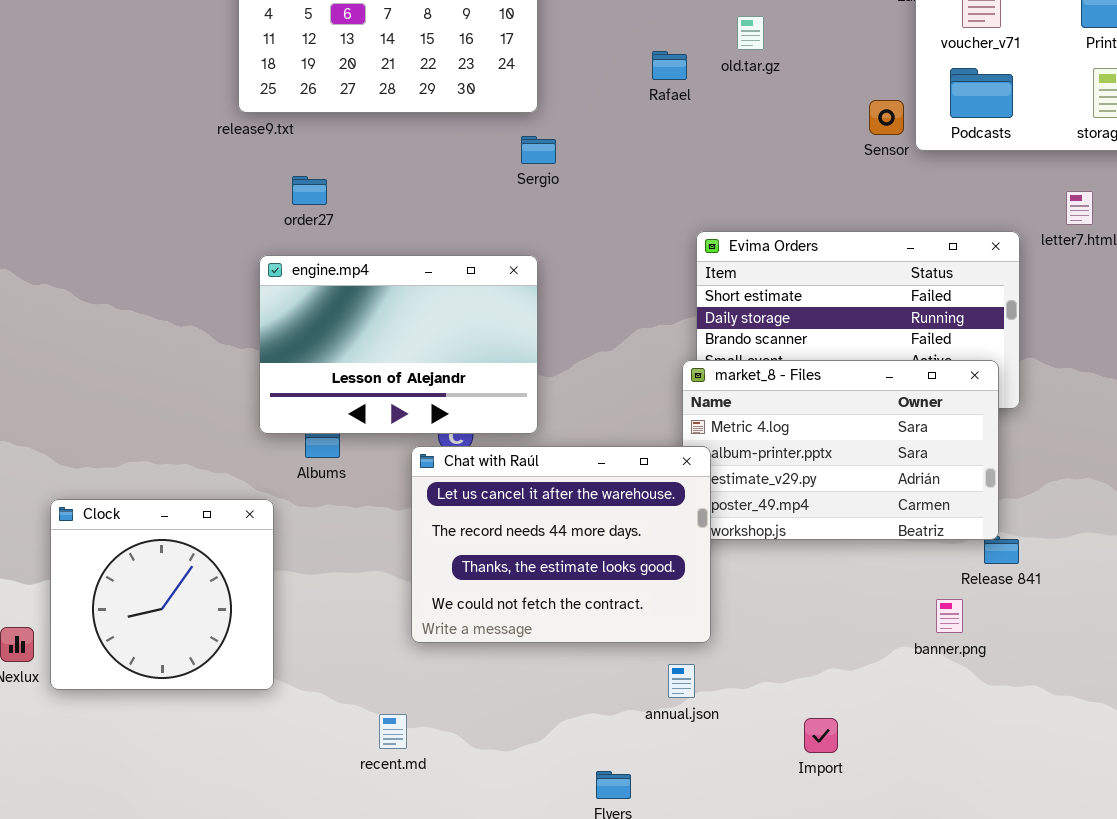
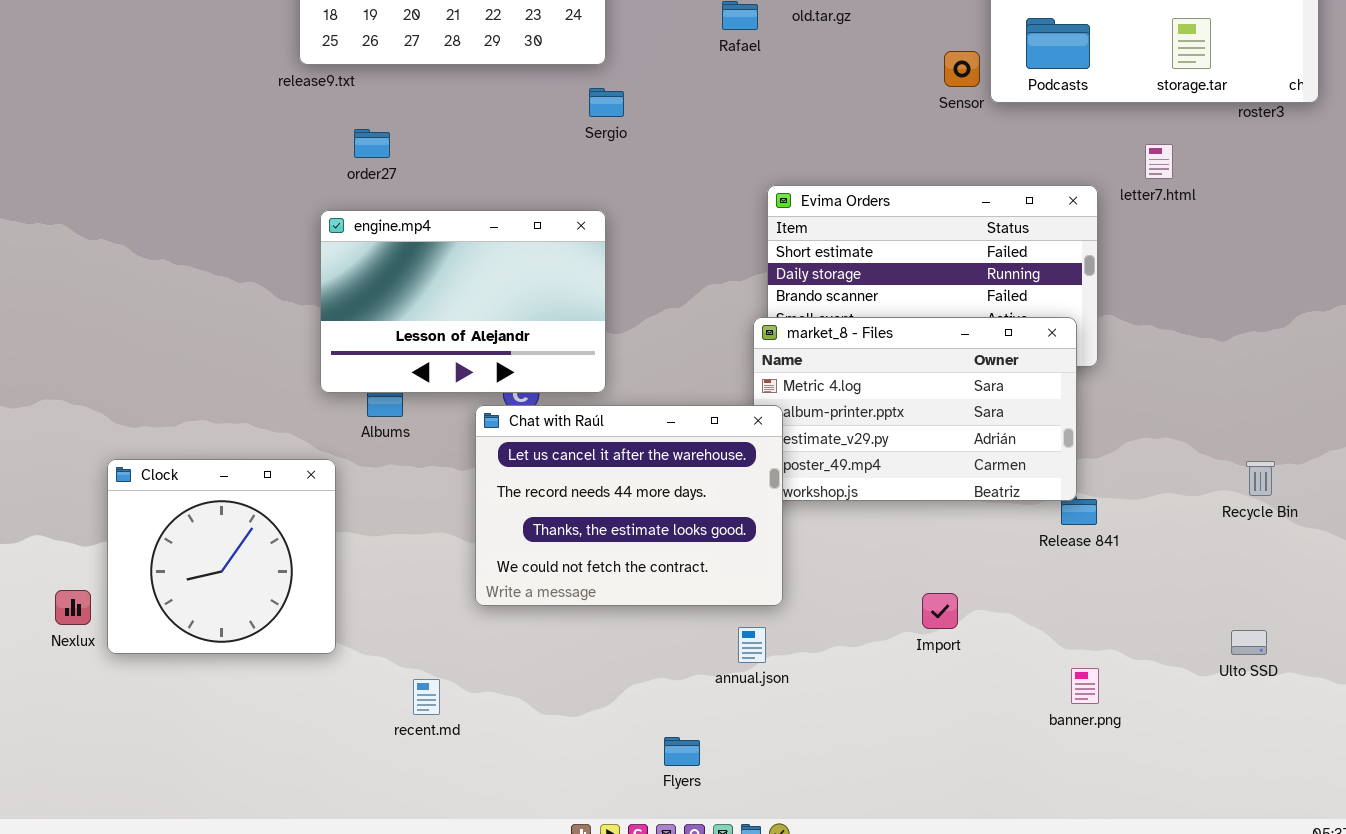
banner.png: [936,599,963,633] -> [1071,668,1099,704], moved
recent.md: [379,714,407,749] -> [413,679,440,715], moved
Import: [804,718,838,753] -> [922,593,958,629], moved

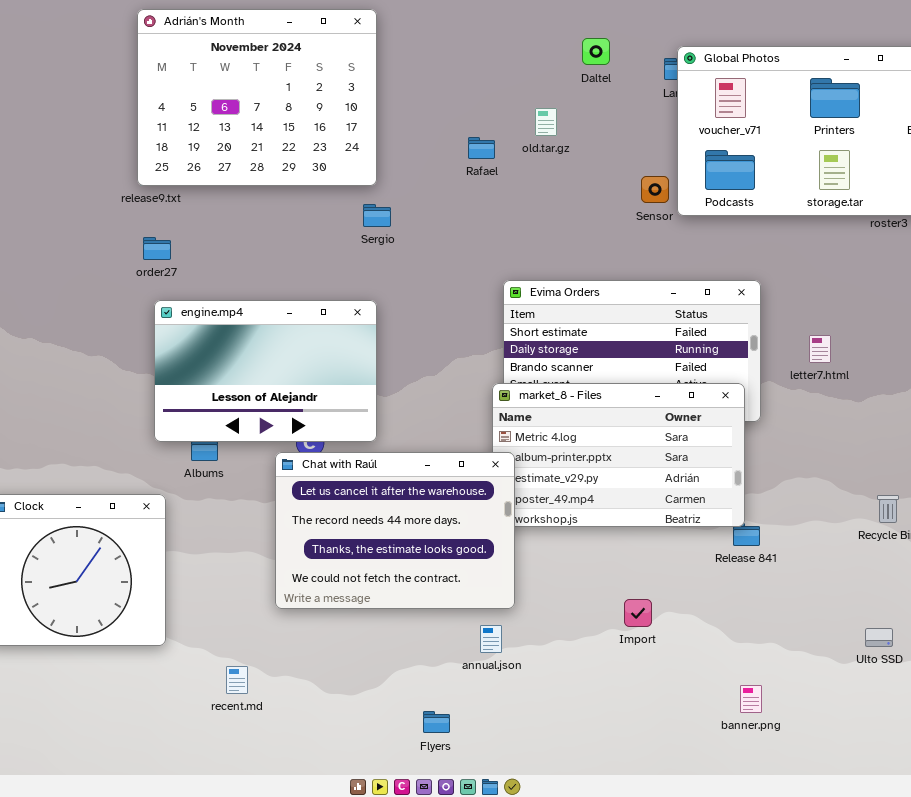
order27: [354,129,390,158] -> [143,237,171,260], moved
letter7.html: [1145,144,1173,179] -> [809,335,831,363], moved
banner.png: [1071,668,1099,704] -> [740,685,762,713], moved

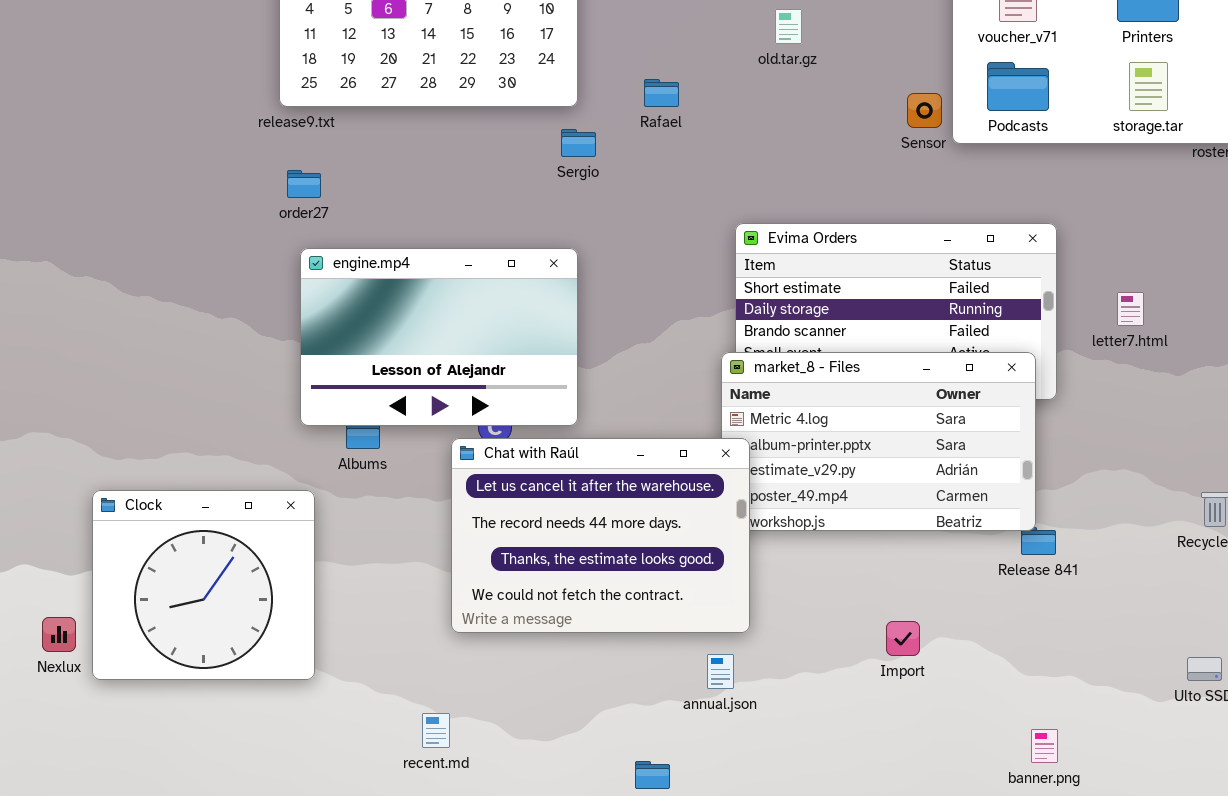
Rafael: [468,137,495,159] -> [644,79,679,107], moved
recent.md: [226,666,248,694] -> [422,713,450,748], moved

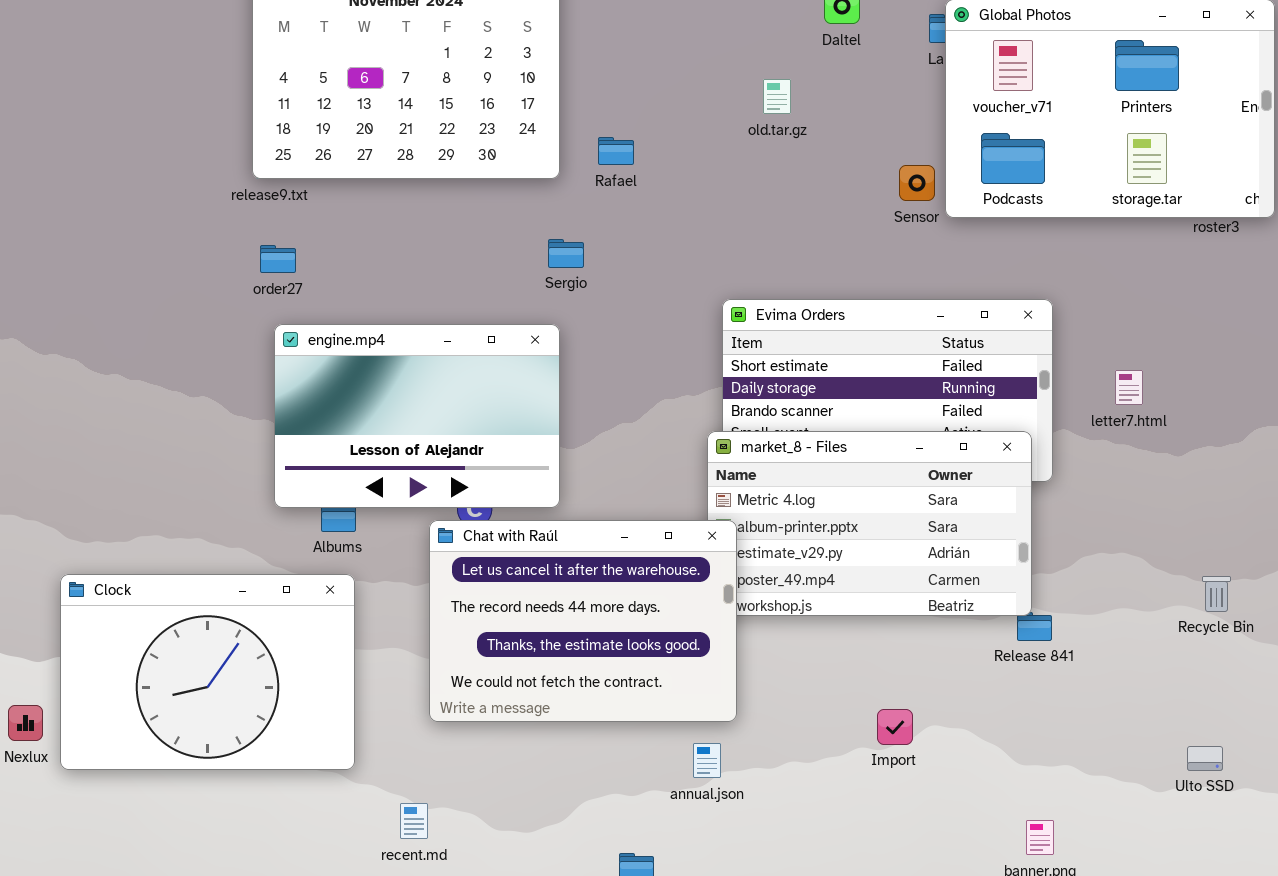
Rafael: [644,79,679,107] -> [598,137,634,165], moved
Sergio: [561,129,596,157] -> [548,239,584,268], moved
Clock: [92,490,315,680] -> [60,574,355,770], resized

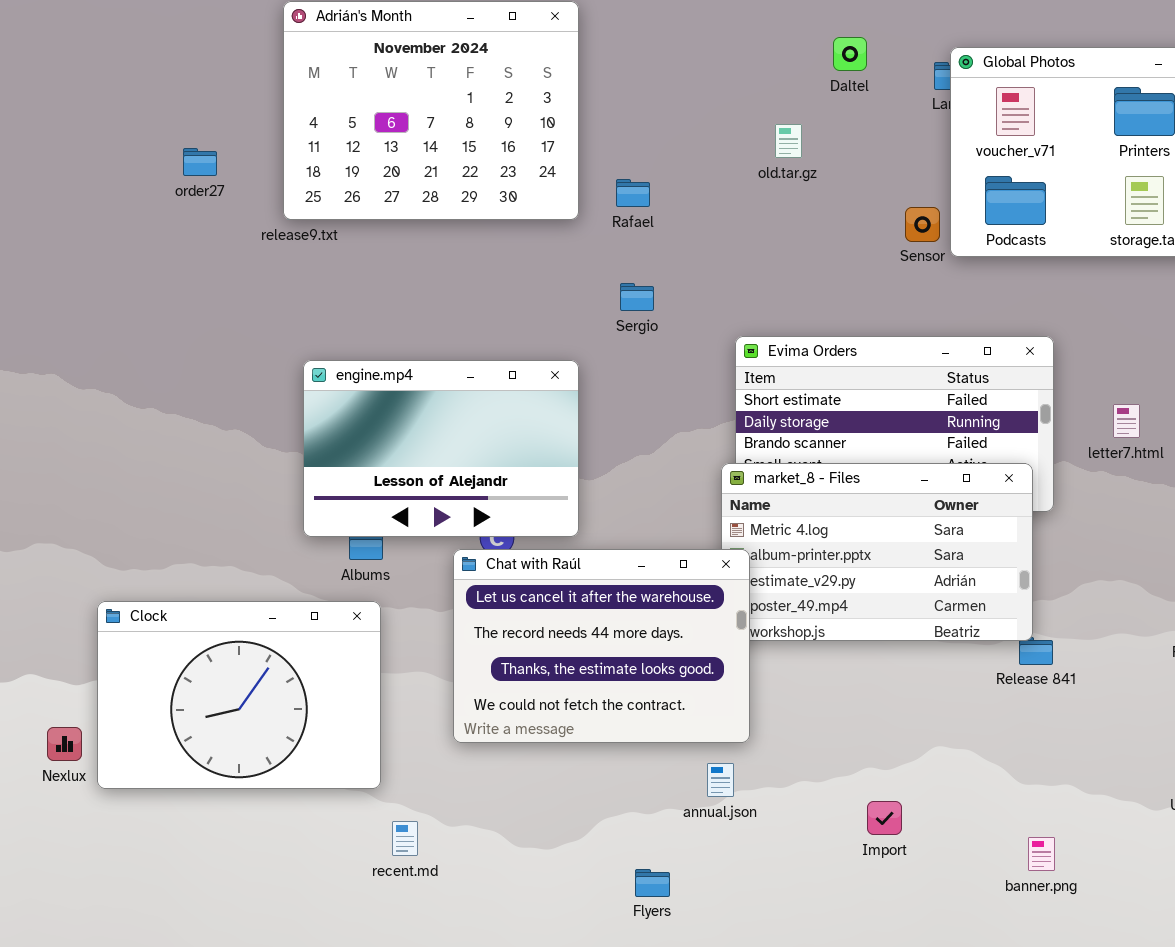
Sergio: [548,239,584,268] -> [620,283,654,311], moved
order27: [260,245,296,273] -> [183,148,217,176], moved
Import: [877,709,913,745] -> [867,801,902,835], moved
recent.md: [400,803,428,839] -> [392,821,418,856], moved

